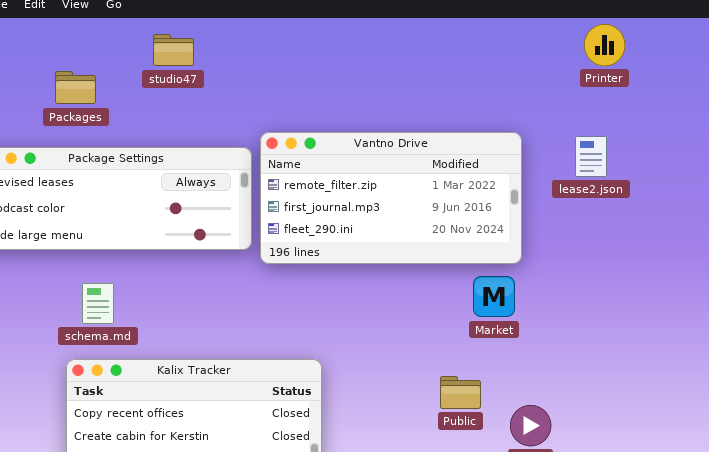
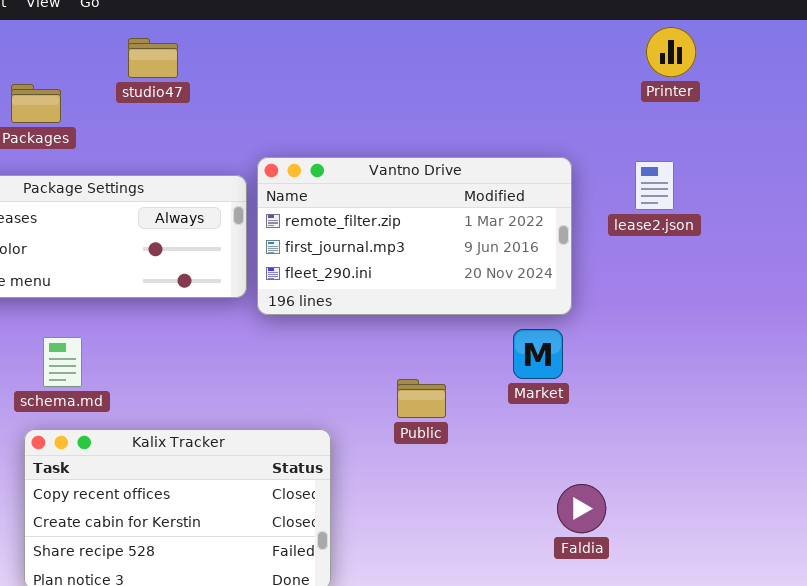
Public: [440,376,481,409] -> [397,379,446,418], moved

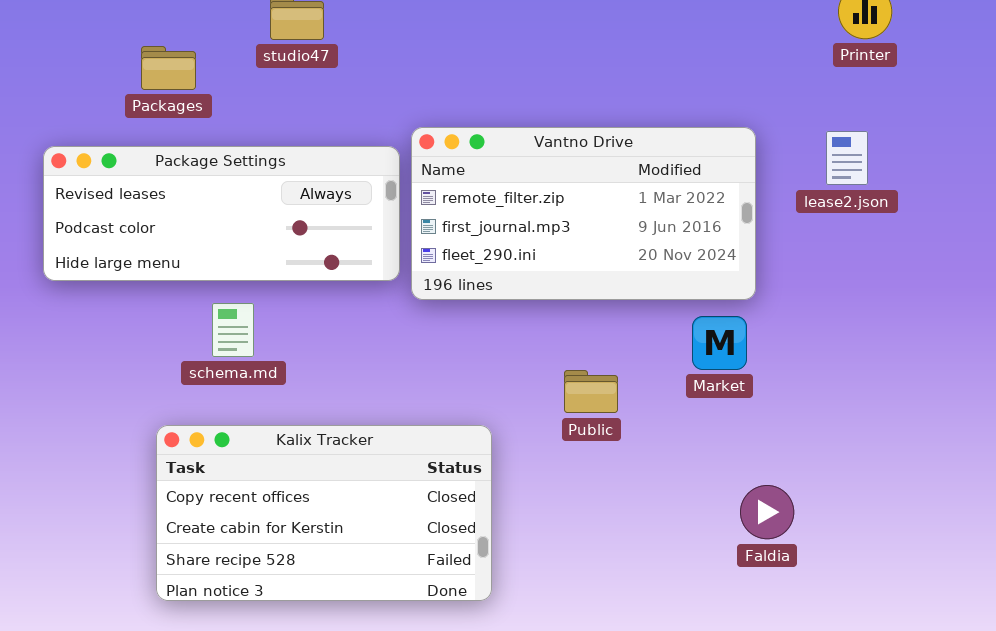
schema.md: [43,337,82,387] -> [212,303,254,357], moved

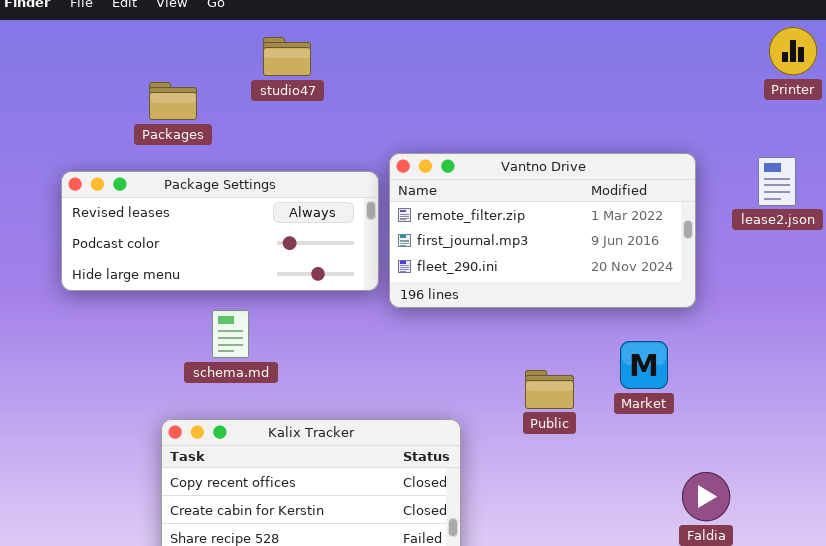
Market: [692,316,747,370] -> [620,341,668,389], moved

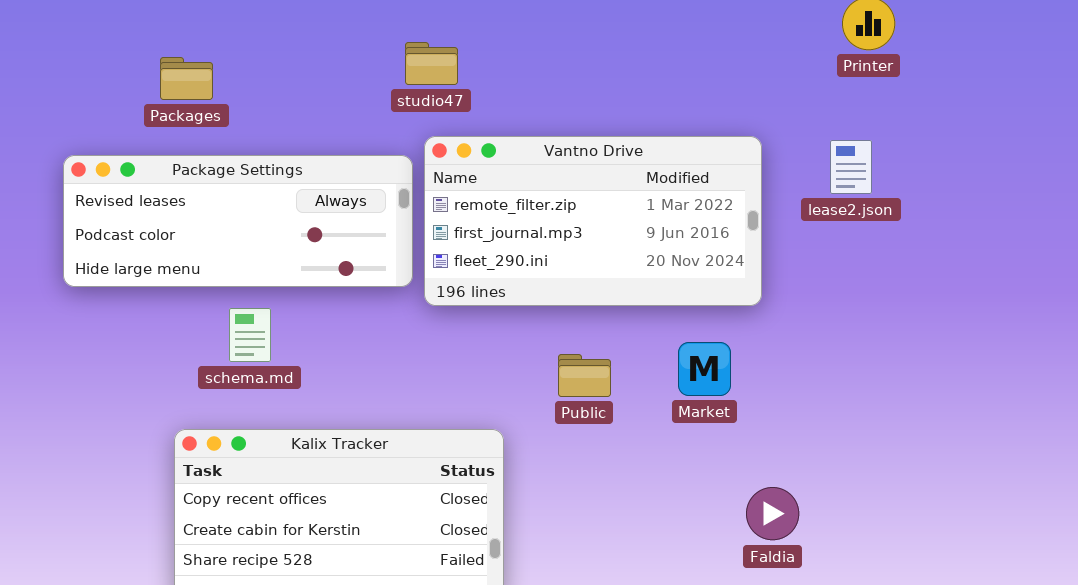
studio47: [263,37,311,76] -> [405,42,458,85], moved
Public: [525,370,574,409] -> [558,354,611,397], moved

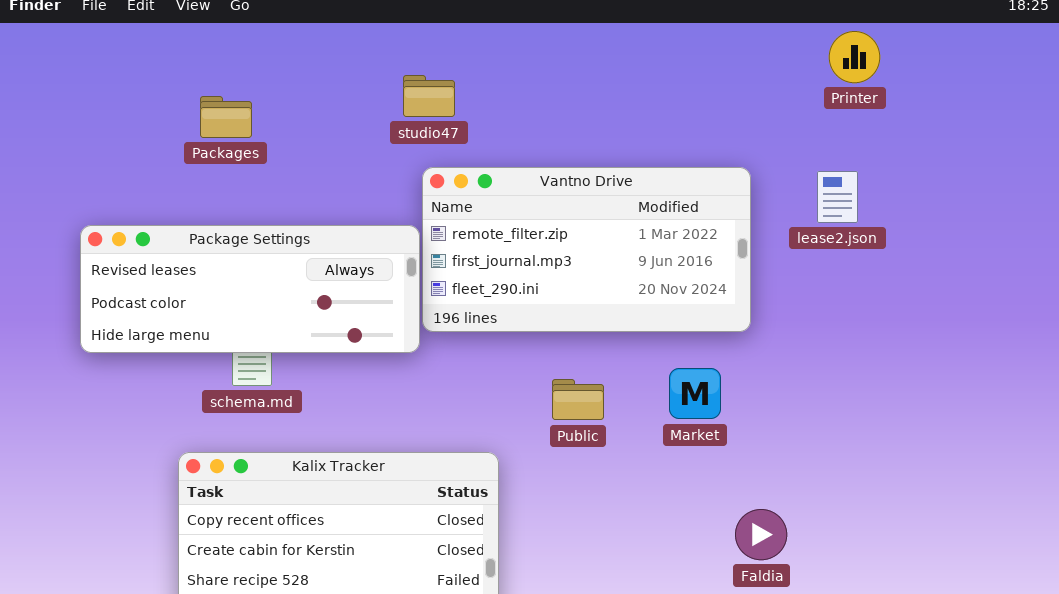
Packages: [160,57,213,100] -> [200,96,252,138], moved
Package Settings: [63,155,413,287] -> [80,225,420,353], moved

